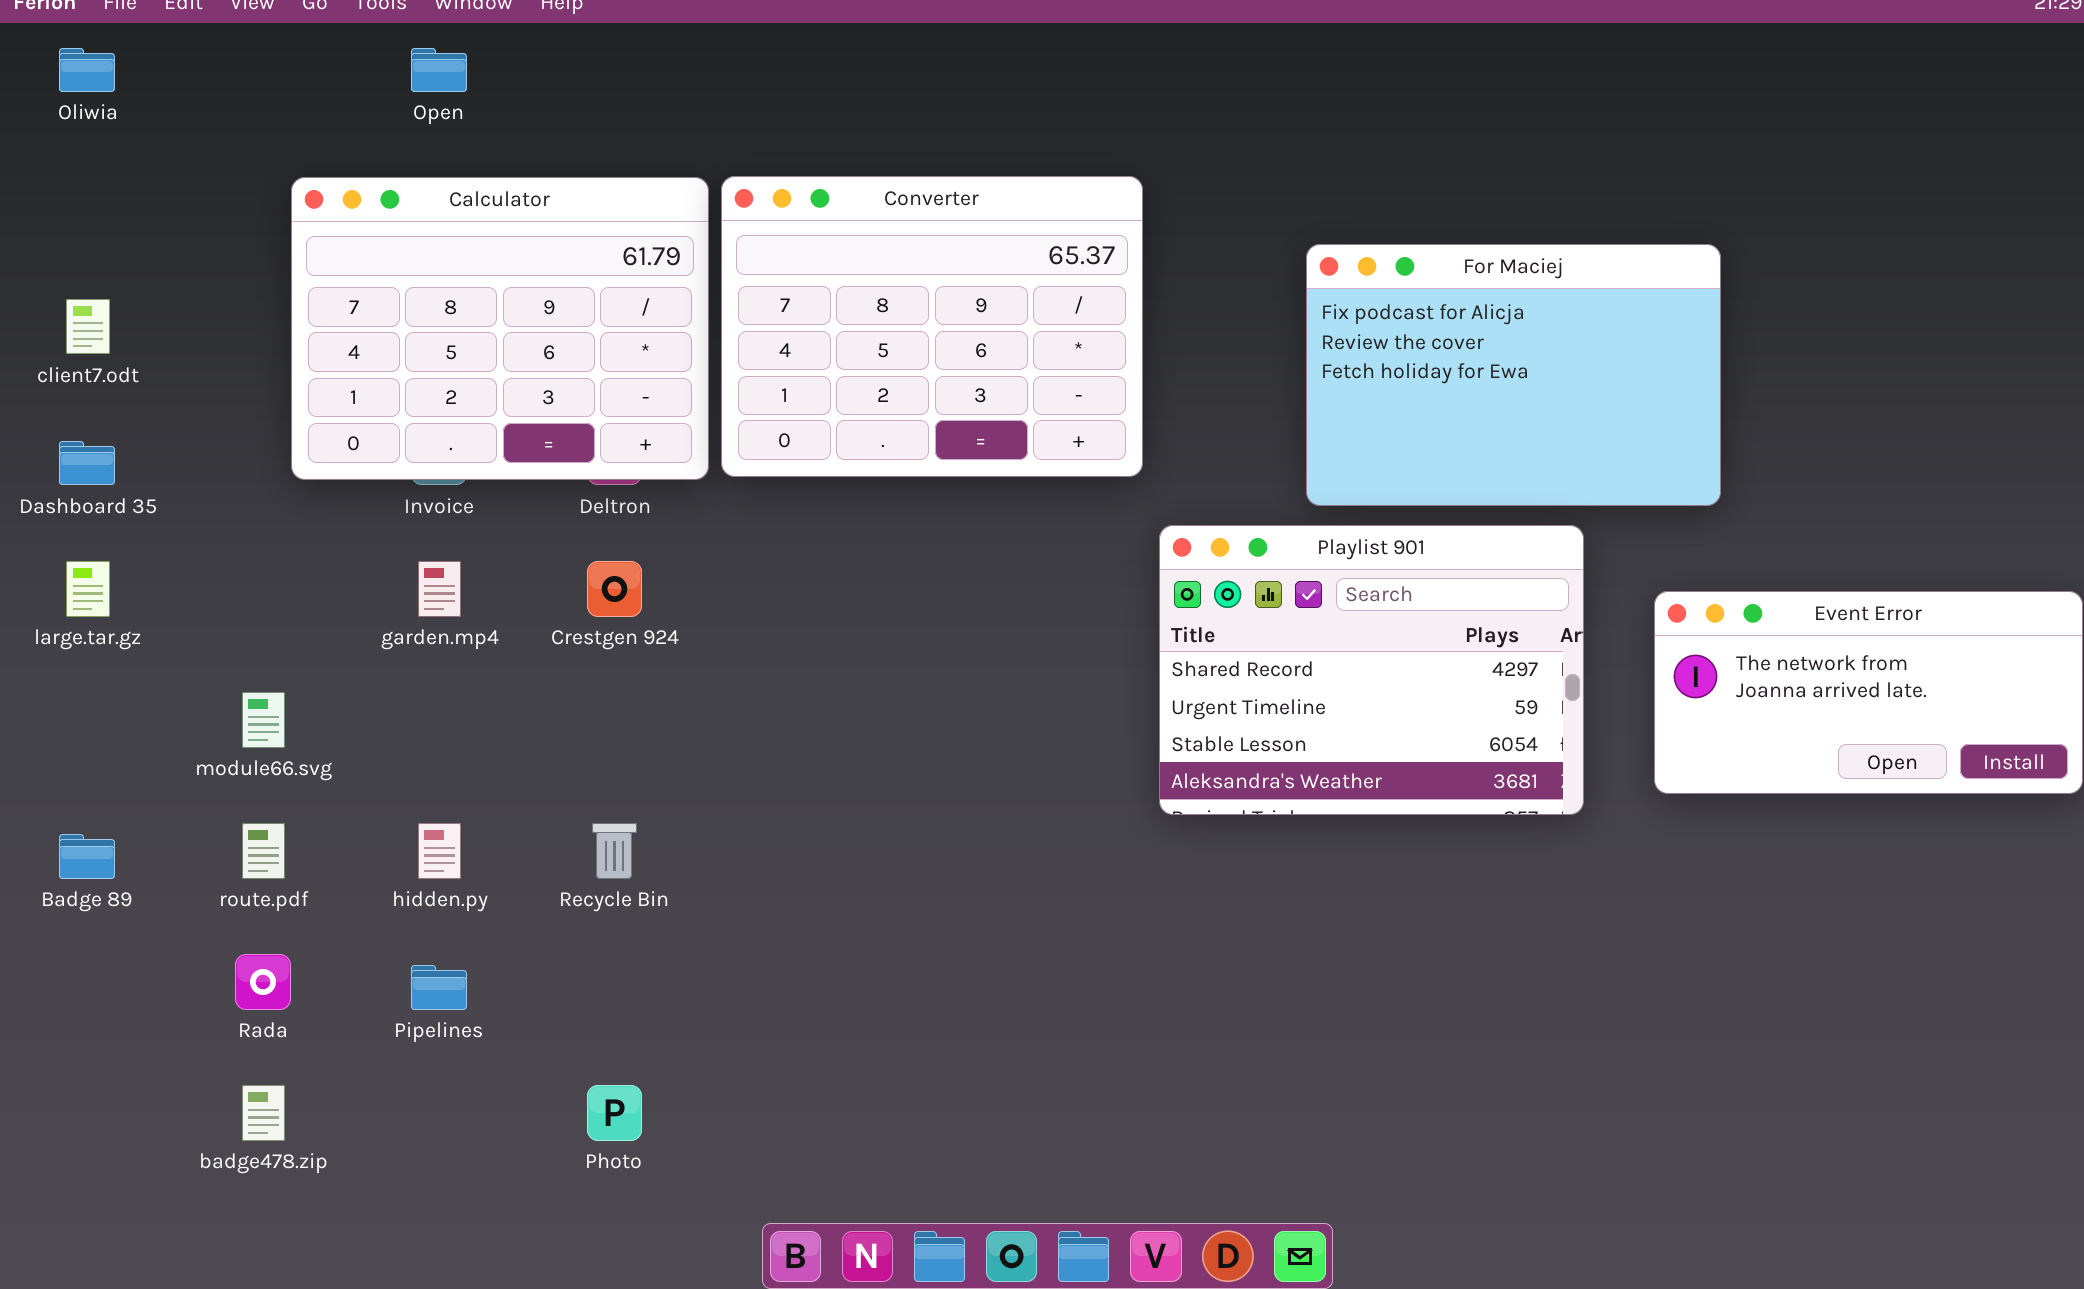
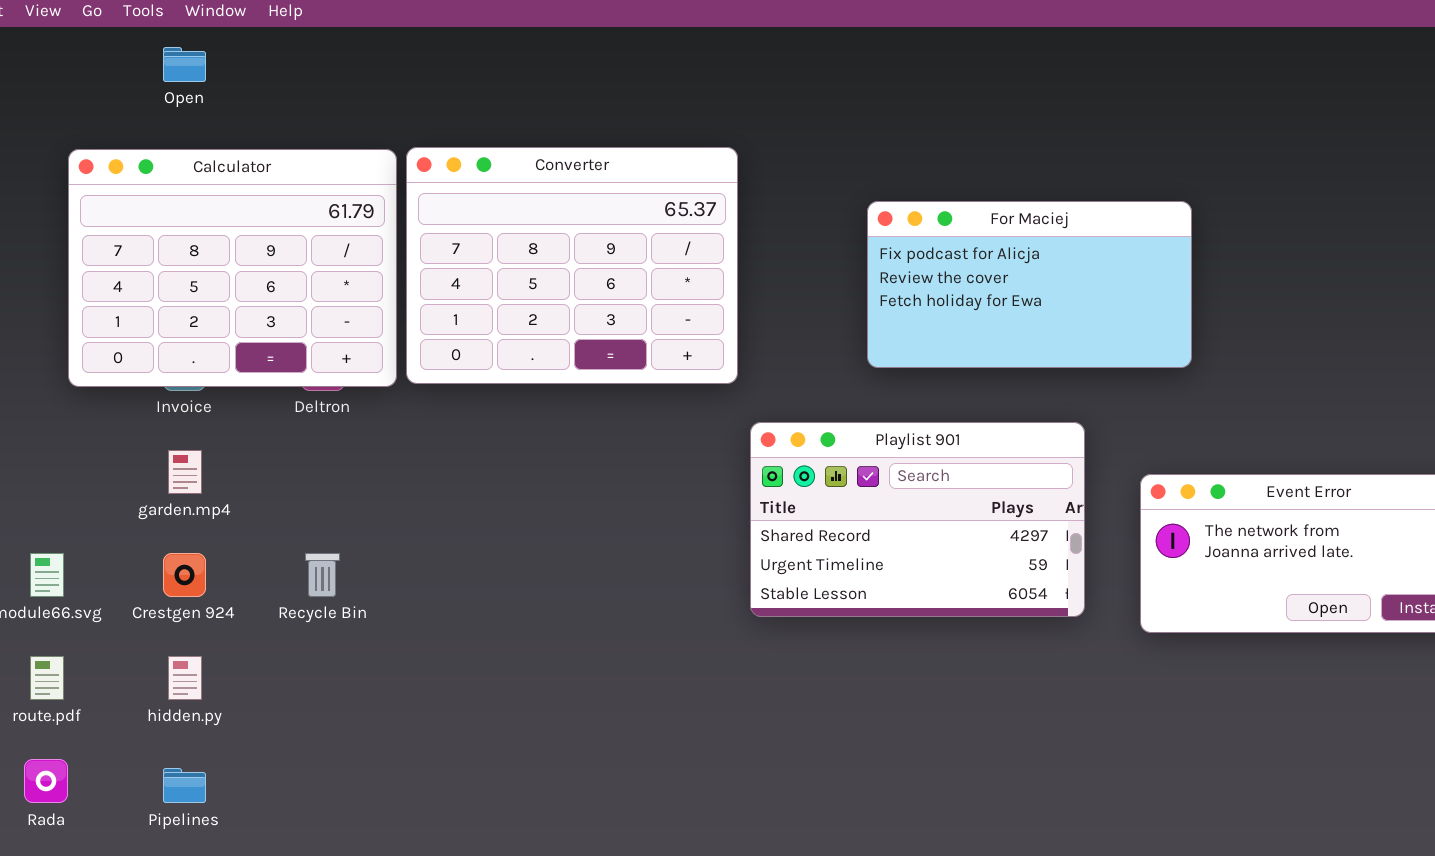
For Maciej: [1306,244,1721,506] -> [867,201,1192,368], resized
Playlist 901: [1159,525,1584,815] -> [750,422,1085,617], resized
Crestgen 924: [587,561,642,617] -> [163,553,206,597], moved
Recycle Bin: [592,823,637,879] -> [305,553,340,597], moved

